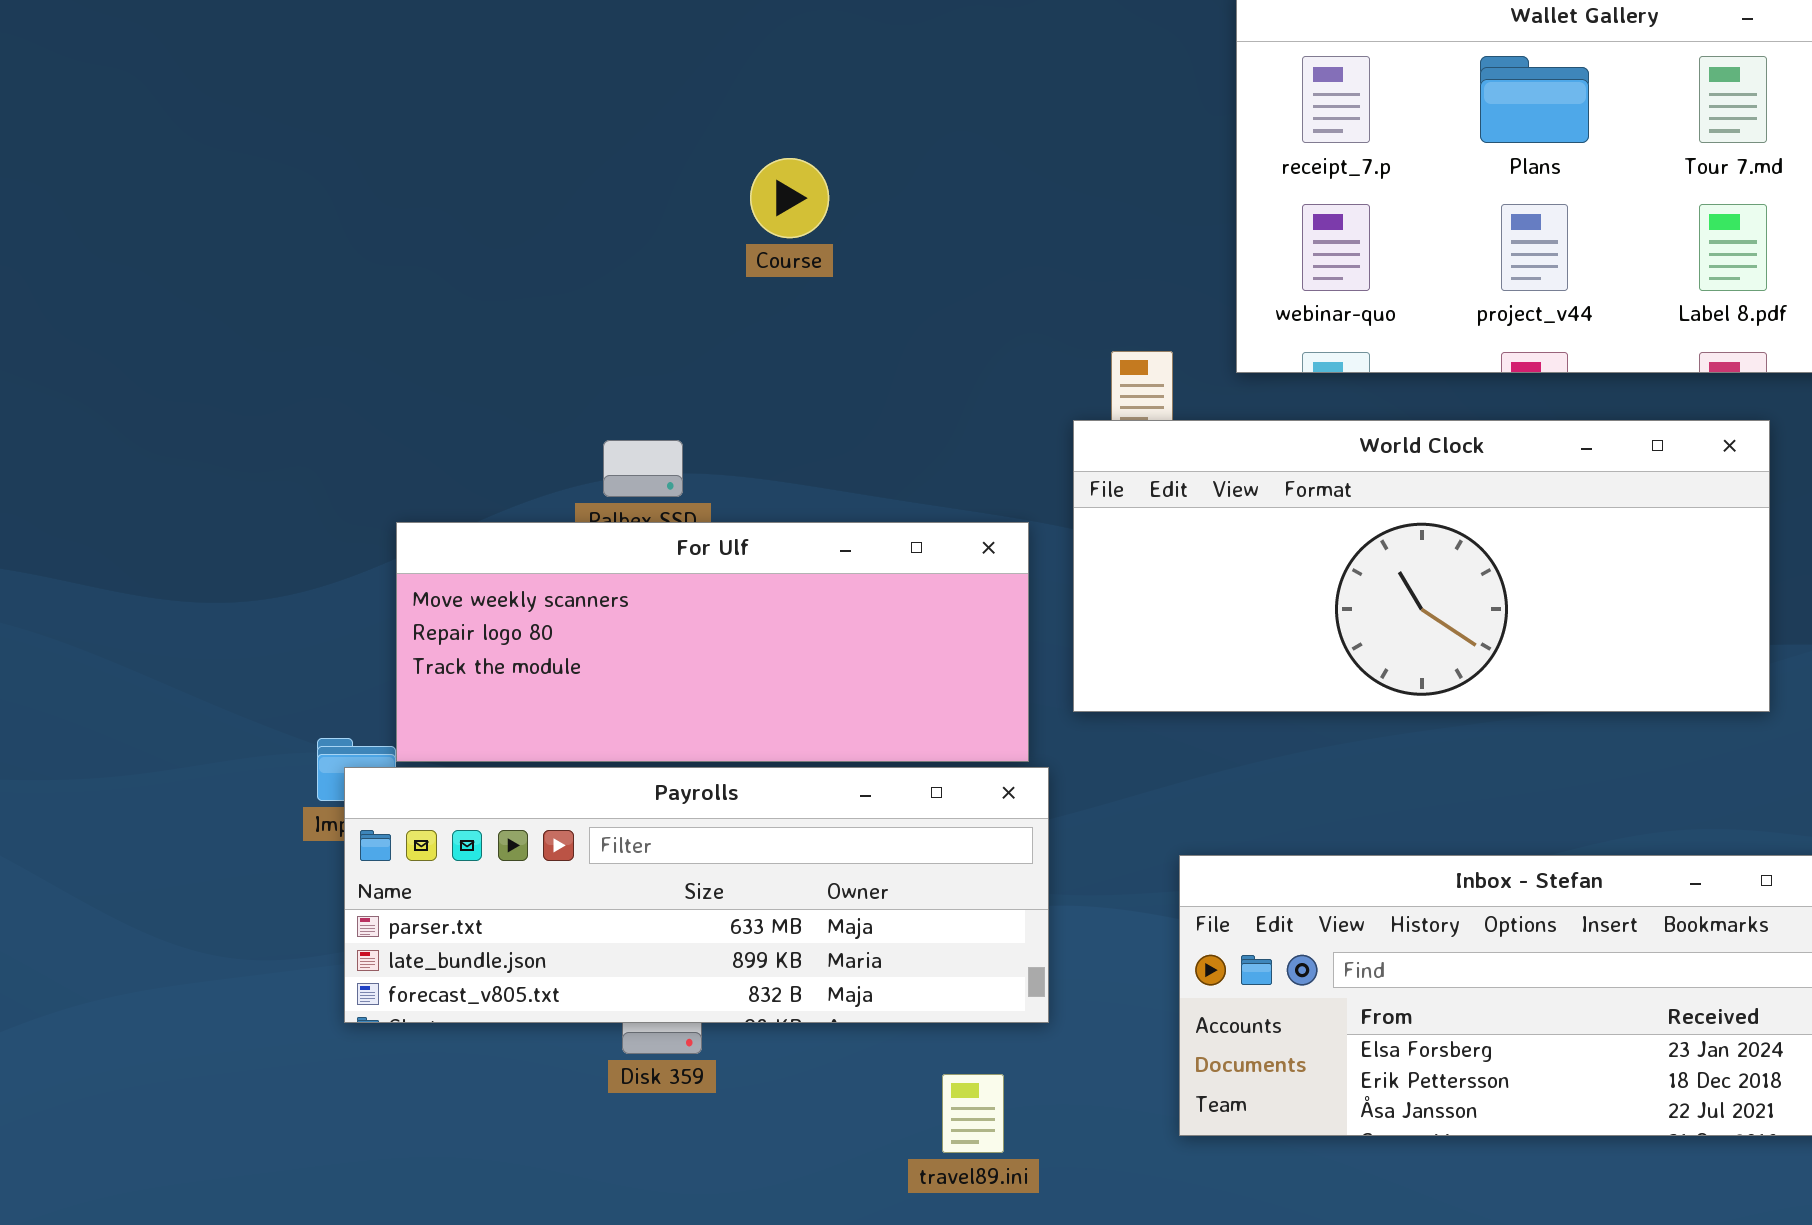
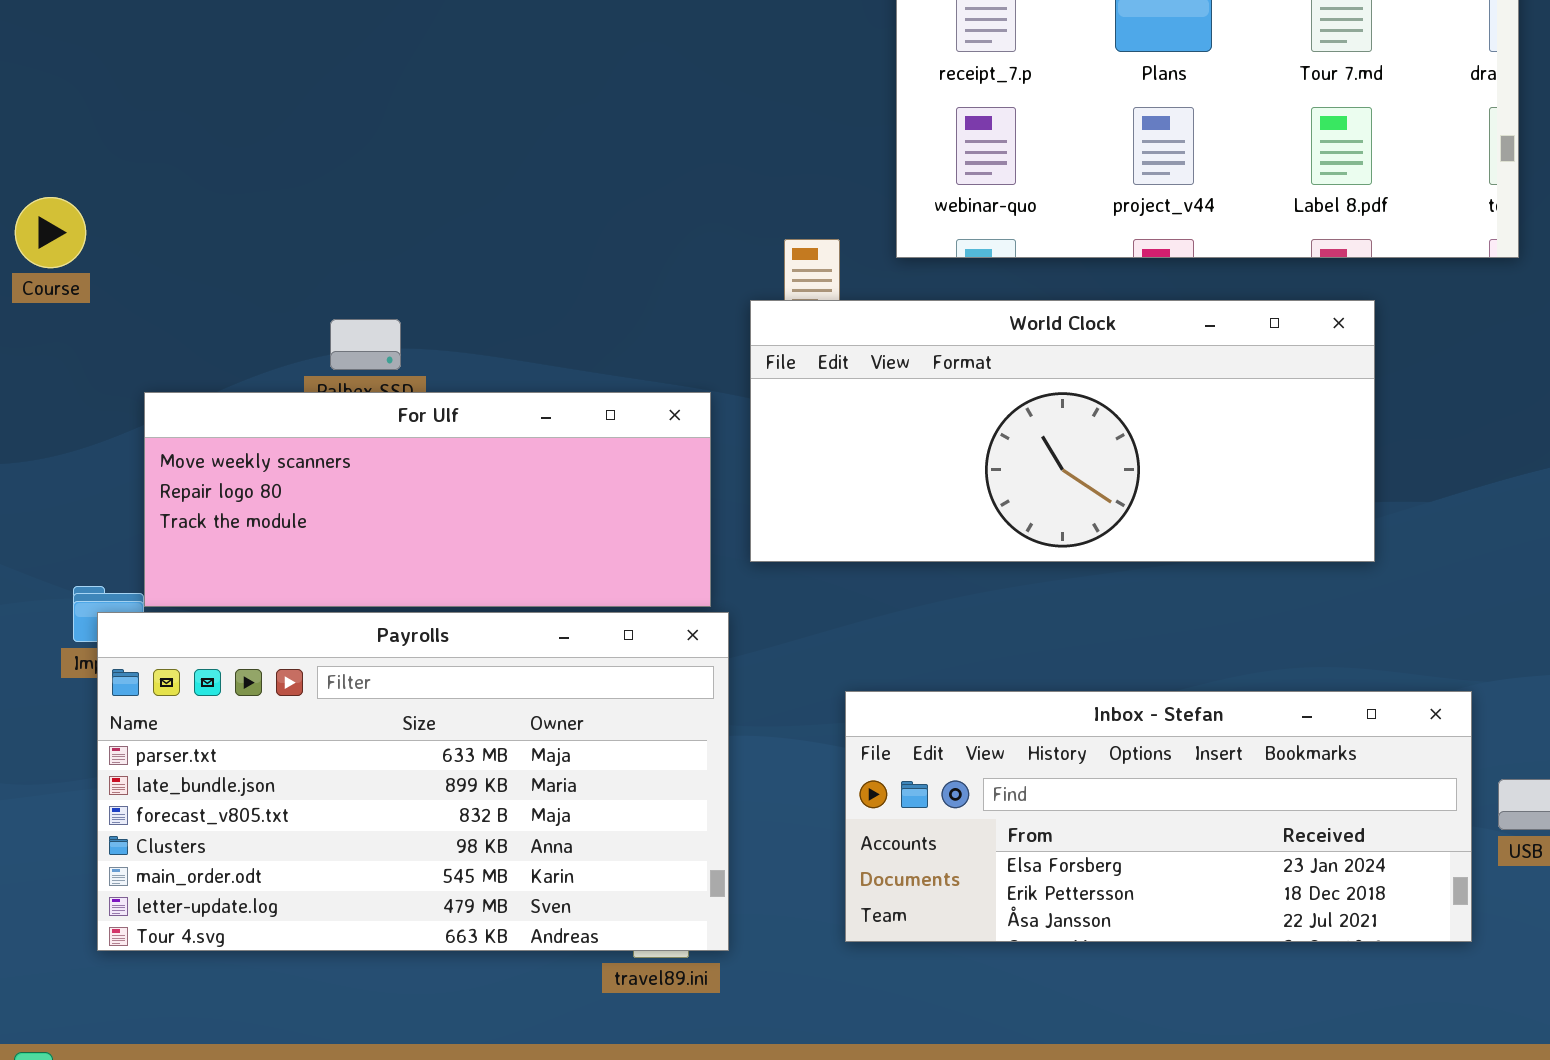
Course: [750,158,829,238] -> [15,197,86,268], moved
Payrolls: [344,767,1049,1023] -> [97,612,729,951], resized

